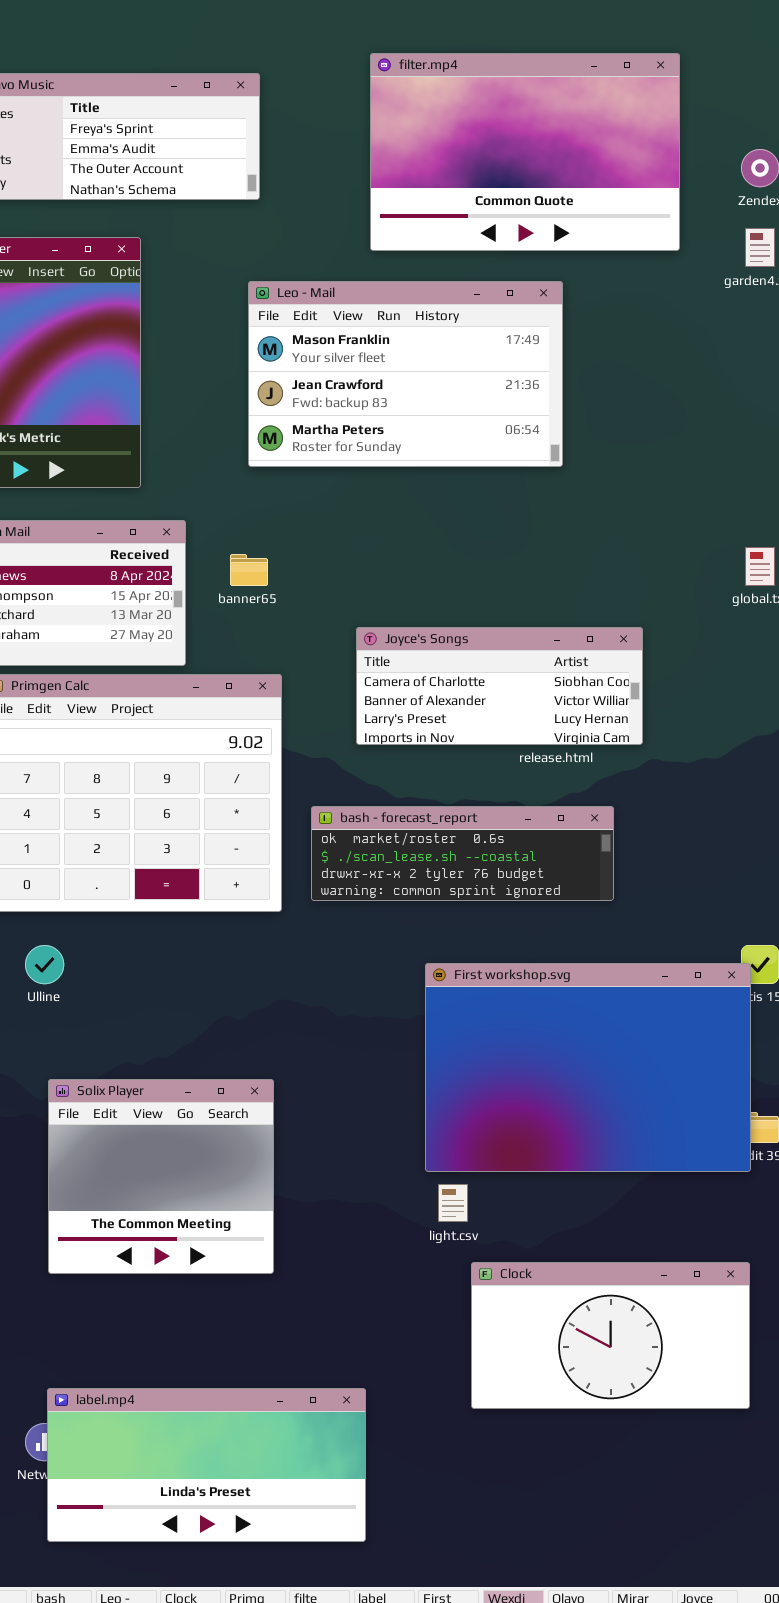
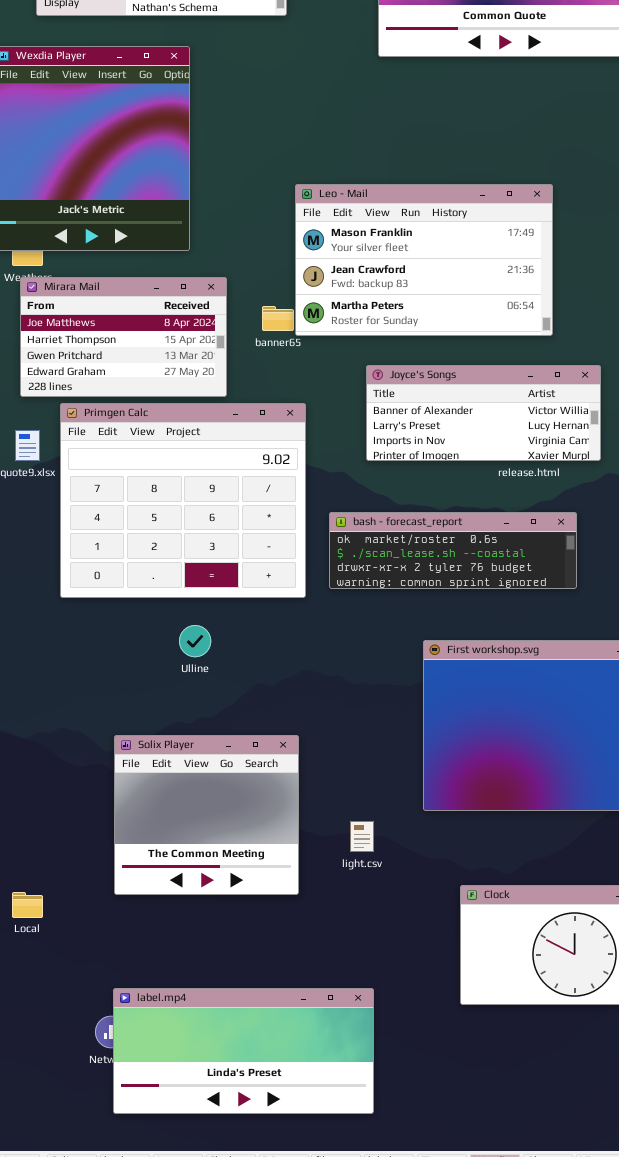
Leo - Mail: [248,281,563,467] -> [295,184,553,336], moved
Joyce's Songs: [356,627,643,745] -> [366,365,601,461], scrolled down 1 row
Ulline: [25,945,64,984] -> [179,625,211,657], moved
light.csv: [438,1184,468,1222] -> [350,821,374,852], moved

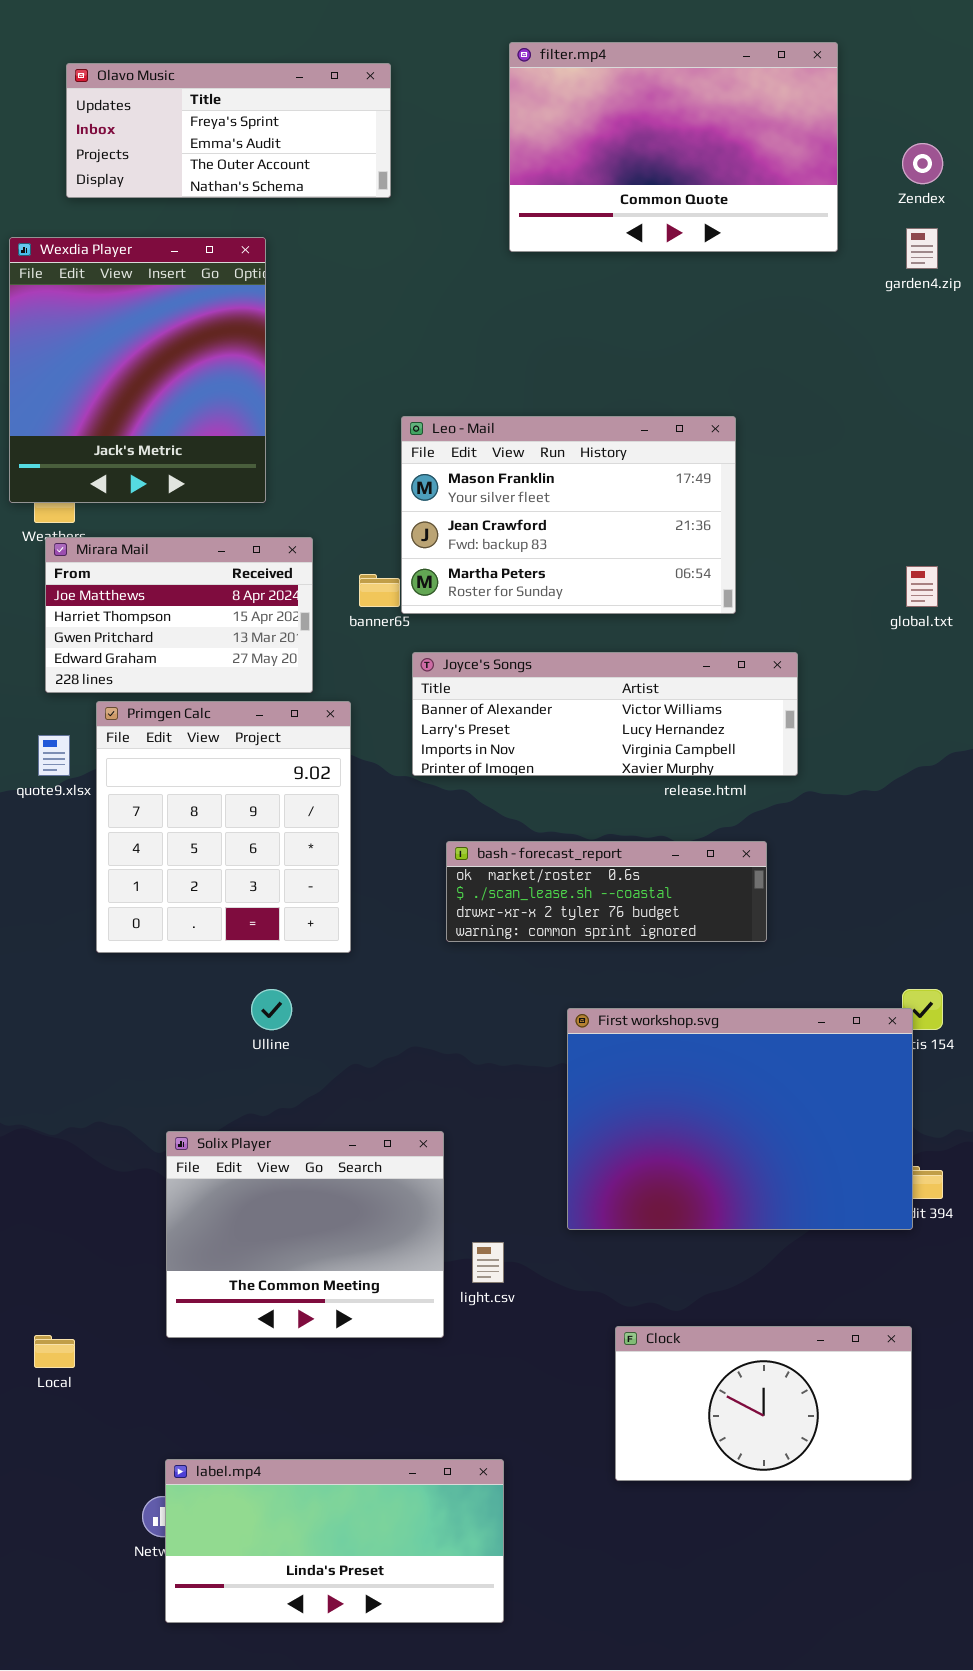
Joyce's Songs: [366,365,601,461] -> [412,652,798,776], resized
Primgen Calc: [60,403,306,598] -> [96,701,351,953], resized
Solix Player: [114,735,299,895] -> [166,1131,444,1338], resized

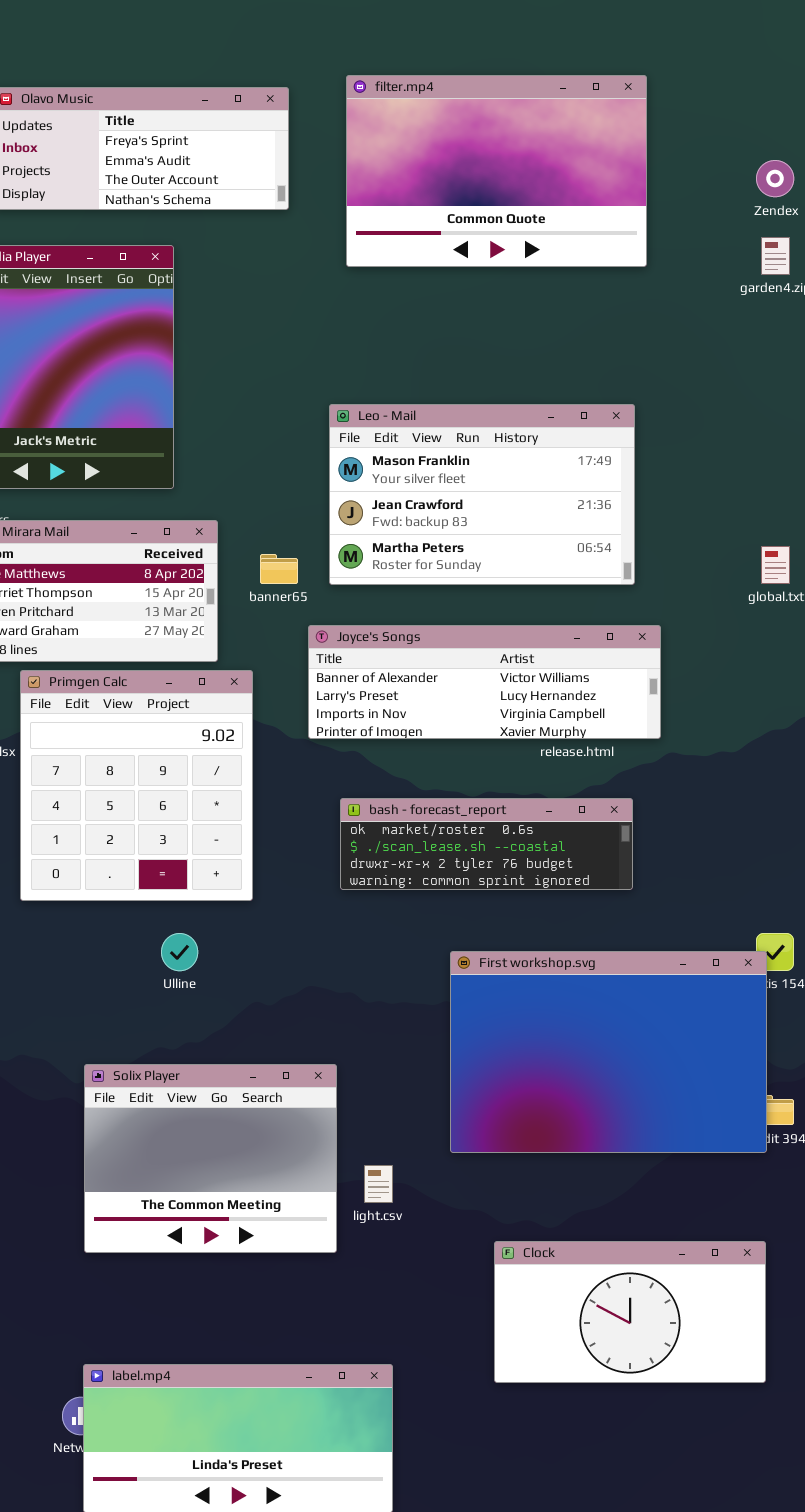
filter.mp4: [509,42,838,252] -> [346,75,647,267], moved
Leo - Mail: [401,416,736,614] -> [329,404,635,585], moved

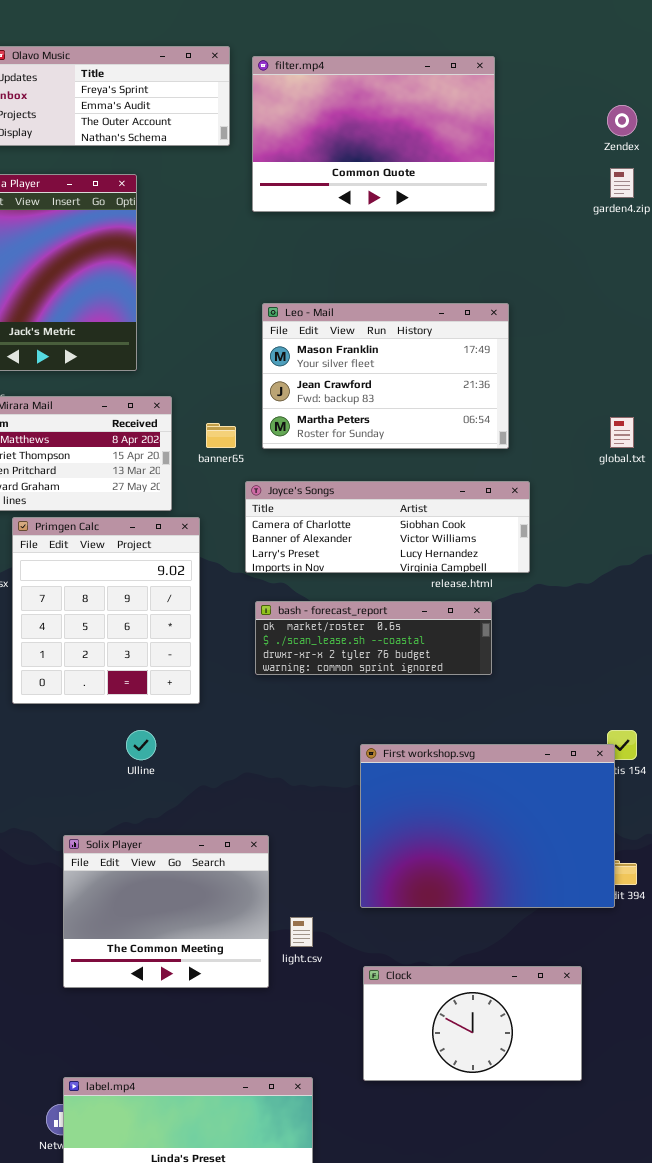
filter.mp4: [346,75,647,267] -> [252,56,495,212], moved
Joyce's Songs: [308,625,661,739] -> [245,481,530,573], scrolled up 1 row
bash - forecast_report: [340,798,633,890] -> [255,601,492,675], moved
Clock: [494,1241,766,1383] -> [363,966,582,1081], moved

